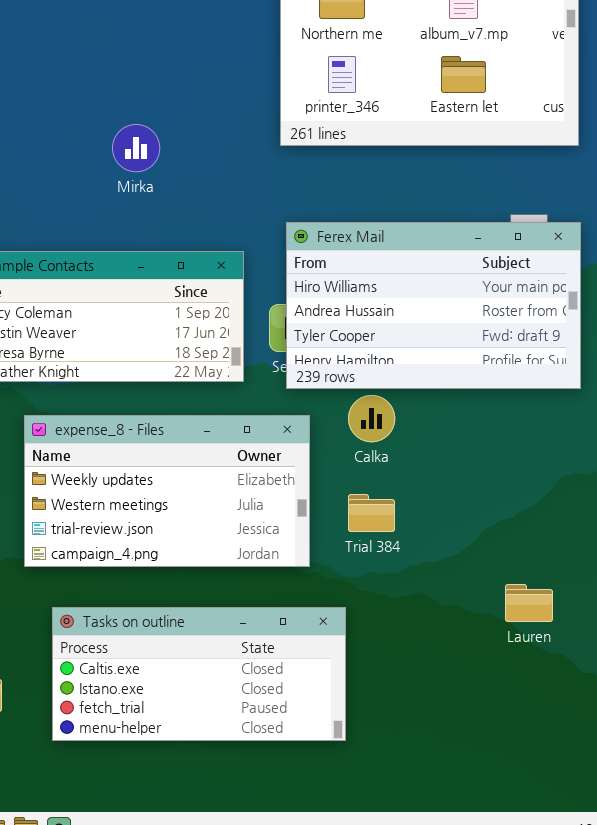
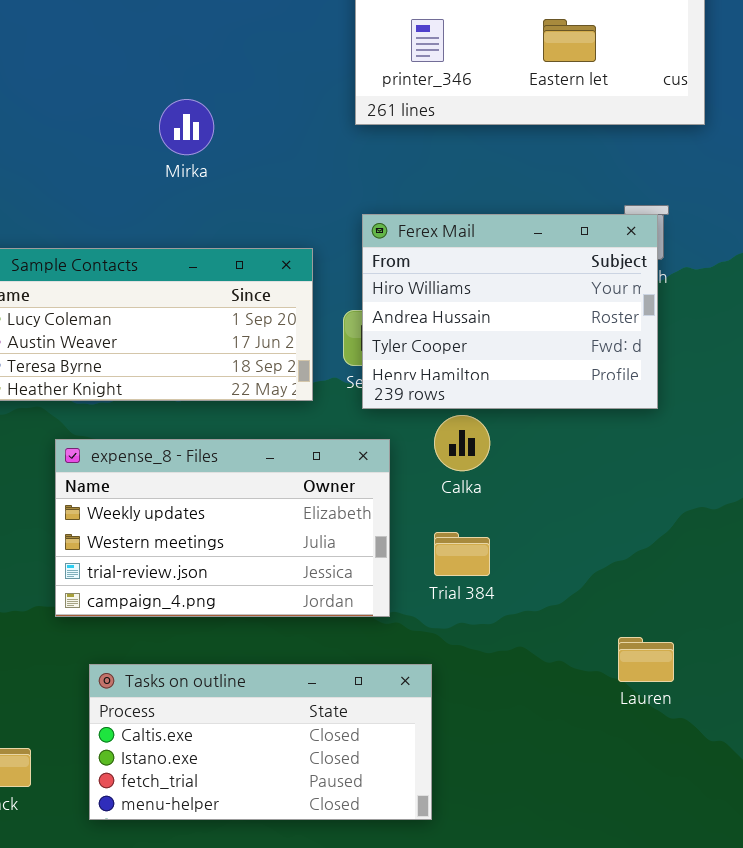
Ferex Mail: [286,222,581,389] -> [362,214,658,409], resized

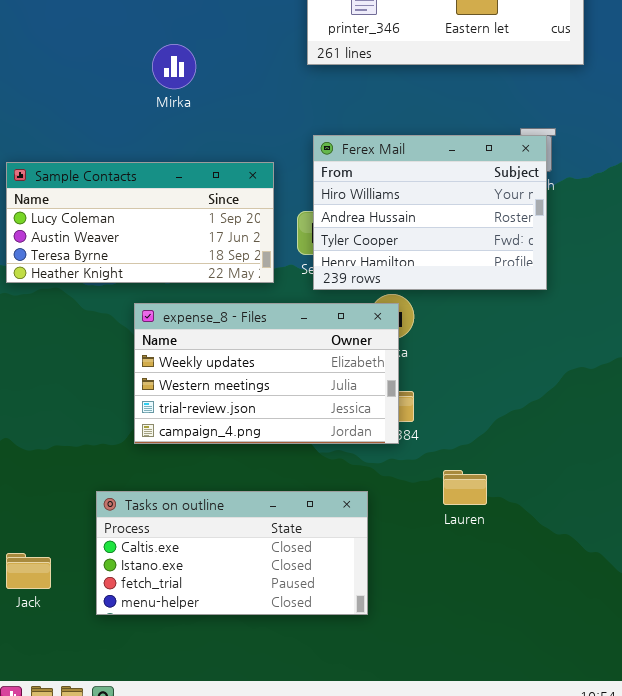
expense_8 - Files: [55,439,390,617] -> [134,303,399,444], moved
Lauren: [618,637,674,682] -> [443,470,487,505], moved

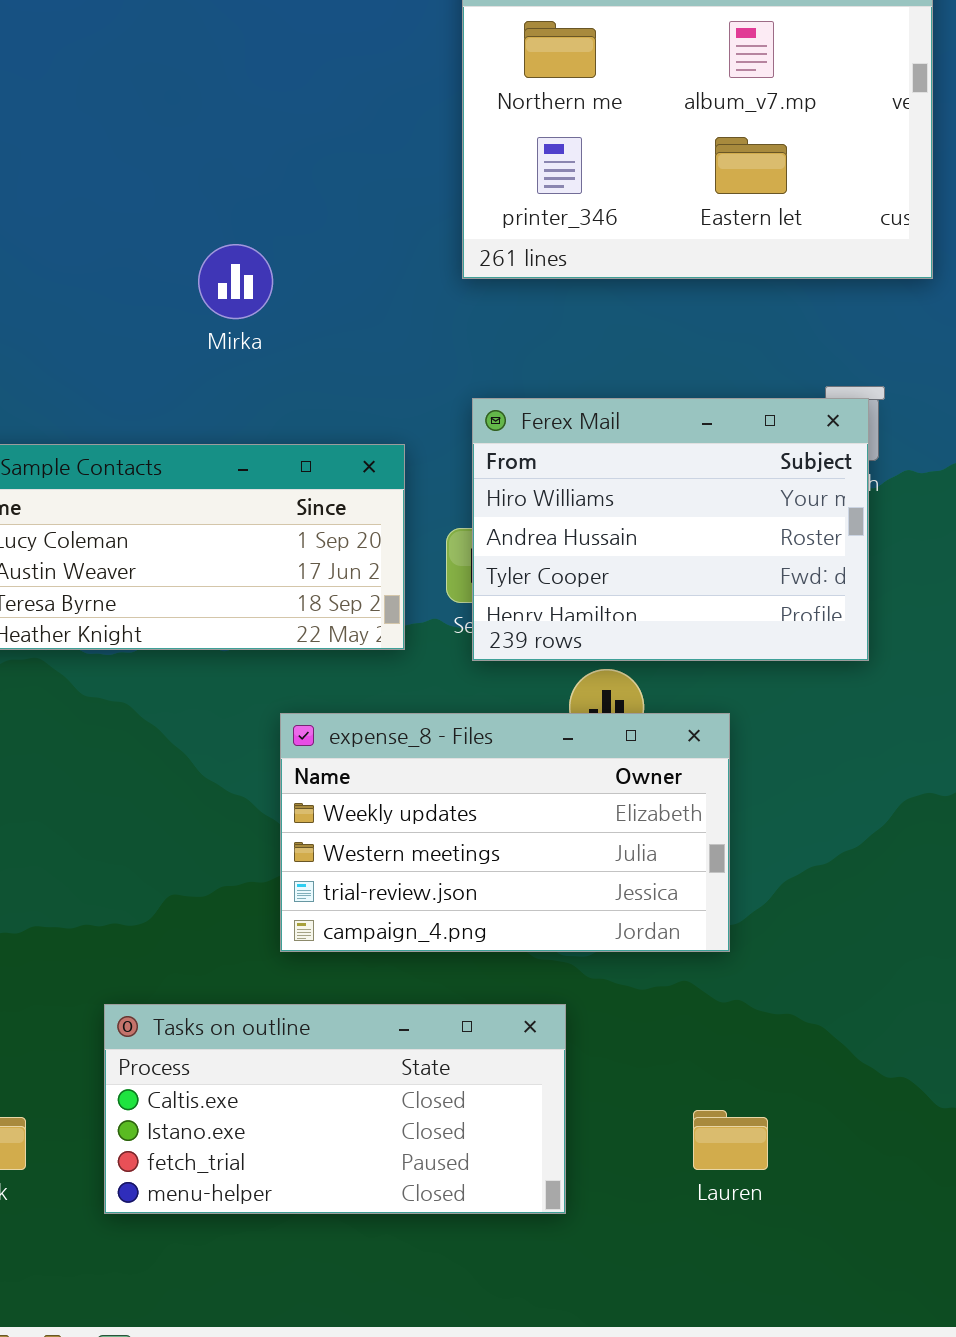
expense_8 - Files: [134,303,399,444] -> [280,713,730,952], moved
Lauren: [443,470,487,505] -> [693,1110,768,1170], moved

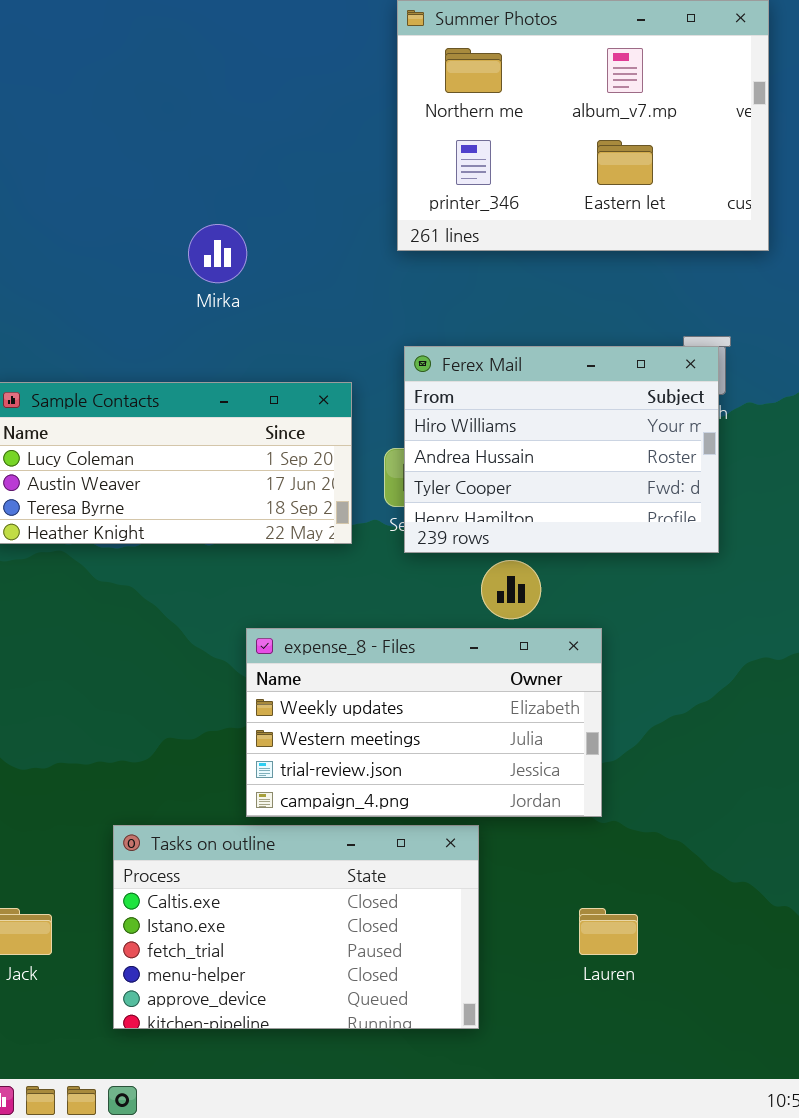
expense_8 - Files: [280,713,730,952] -> [246,628,602,817], moved
Tasks on outline: [104,1004,566,1214] -> [113,825,479,1029], resized

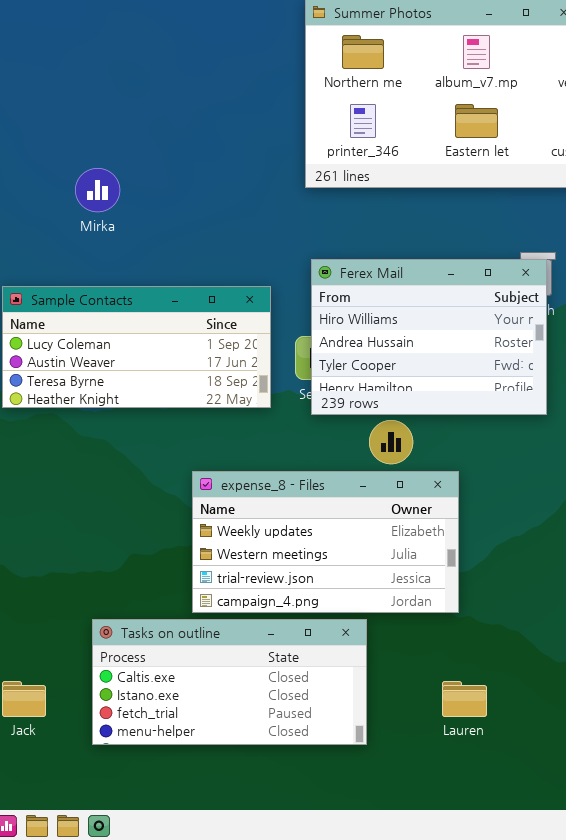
Mirka: [188,224,247,283] -> [75,168,120,212], moved
Tasks on outline: [113,825,479,1029] -> [92,619,367,745], resized

